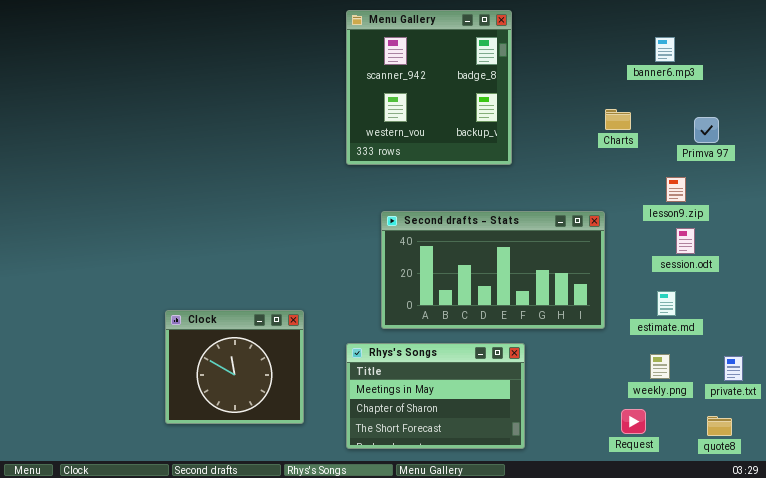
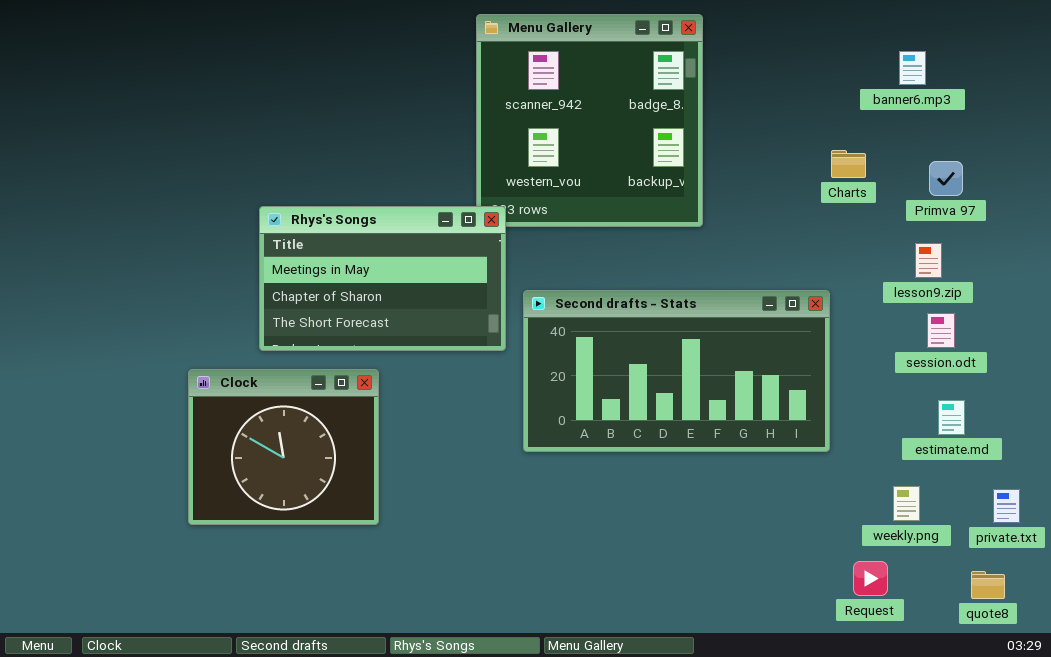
Primva 97: [694,117,719,143] -> [929,161,963,196], moved
estimate.md: [657,291,676,316] -> [938,400,965,435], moved
Clock: [165,310,304,424] -> [188,369,379,525], moved
Rhys's Songs: [346,343,525,449] -> [259,206,506,351], moved

